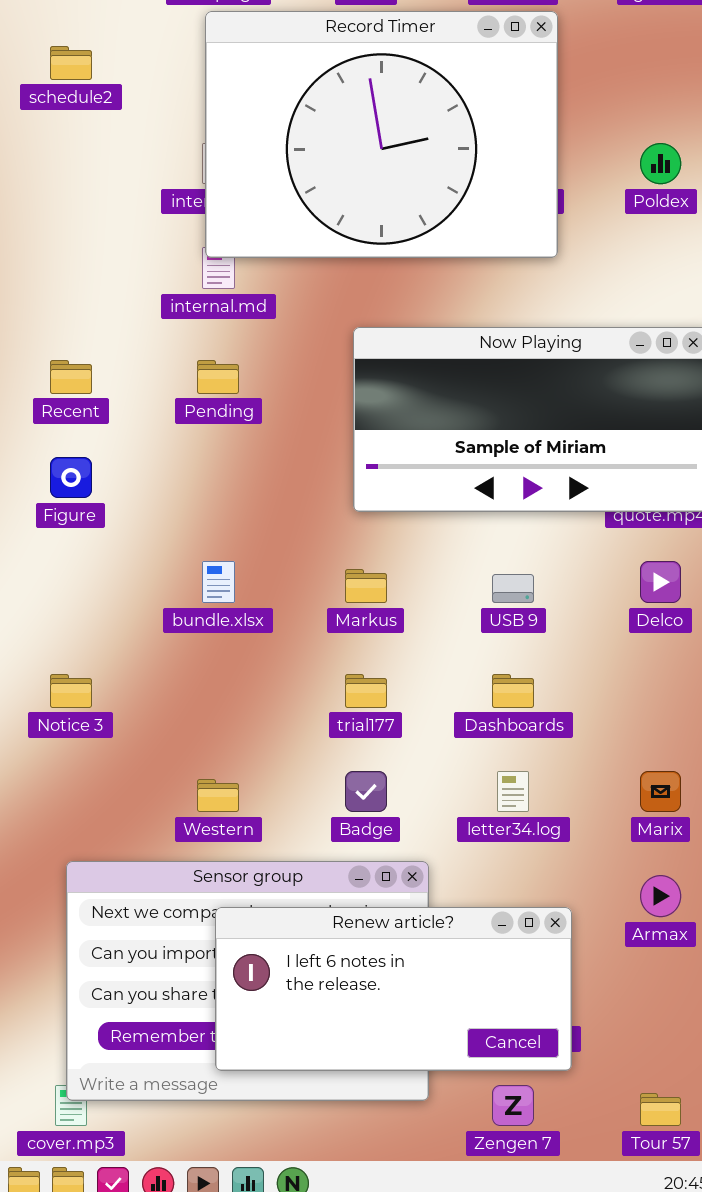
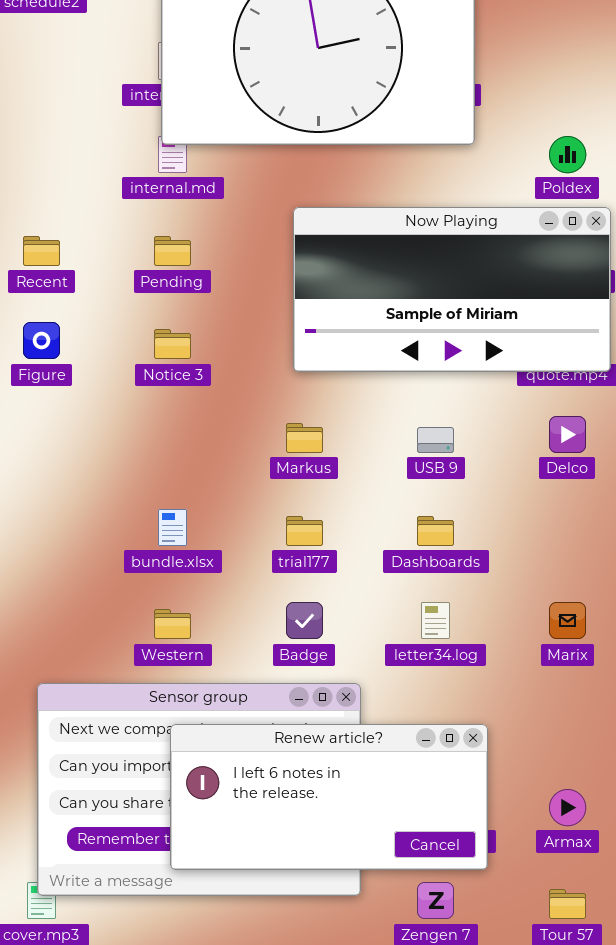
Poldex: [640,143,681,184] -> [549,136,586,173], moved
bundle.xlsx: [202,561,235,603] -> [158,509,187,546], moved
Notice 3: [50,674,92,708] -> [154,329,191,359], moved
Armax: [640,875,681,917] -> [549,789,586,826], moved

